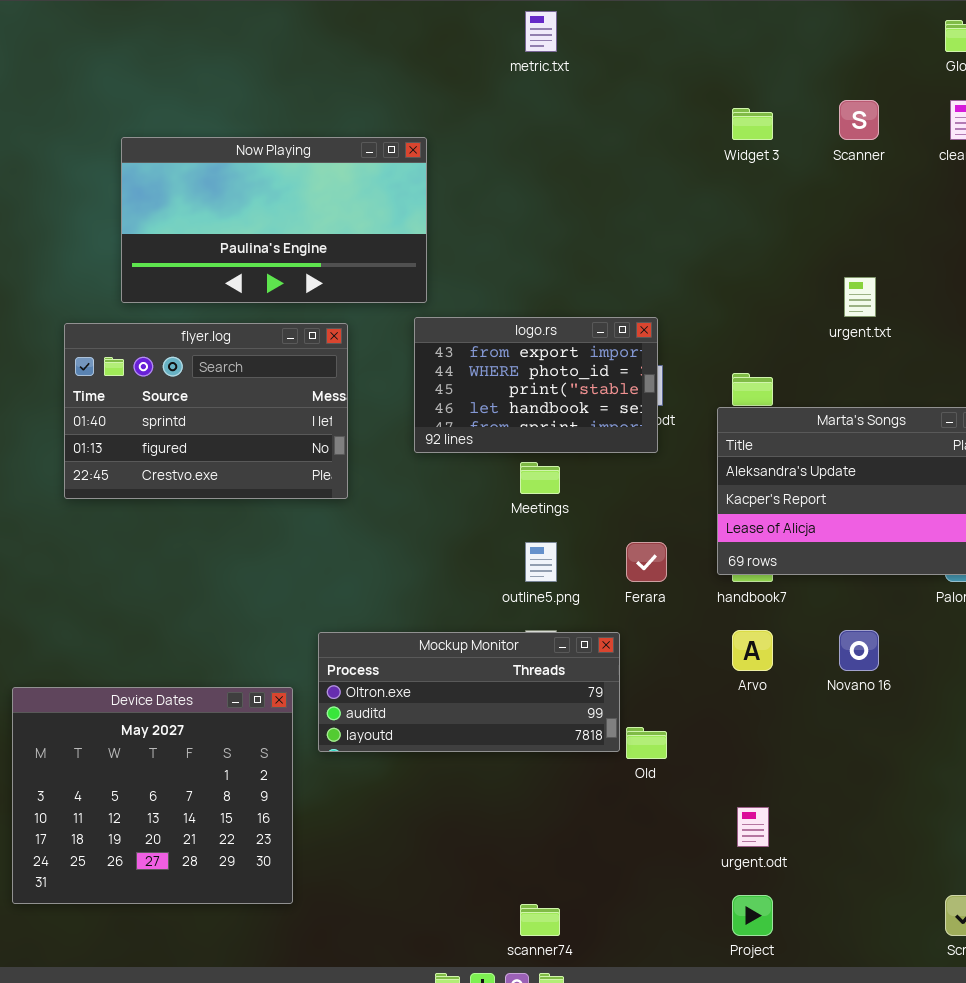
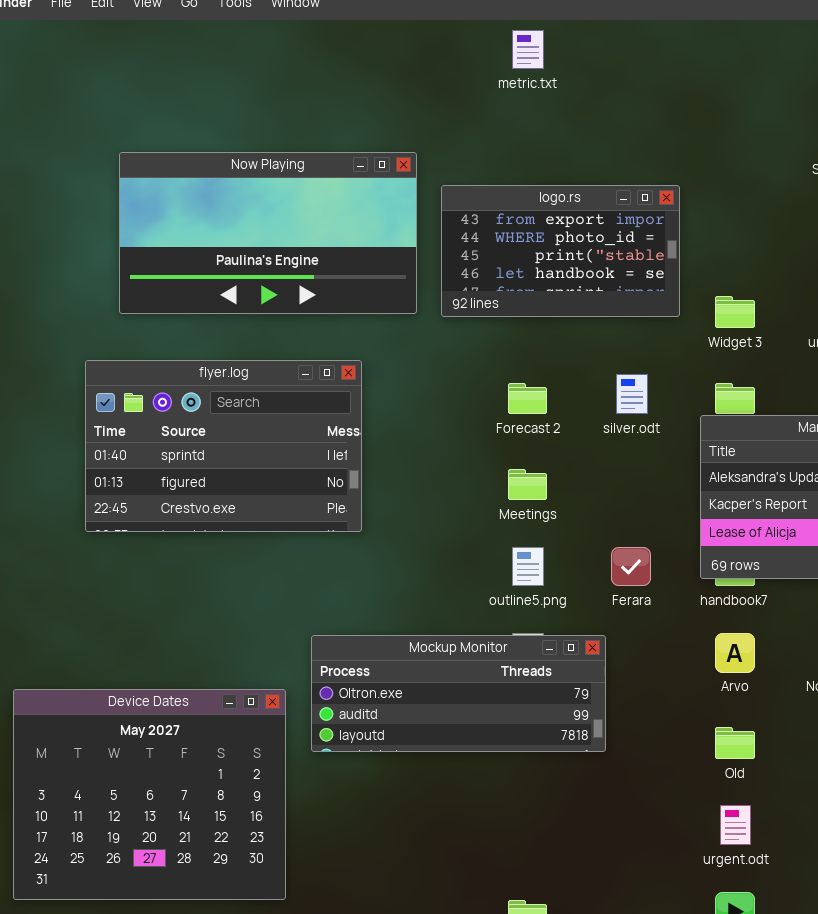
Widget 3: [732,108,773,140] -> [715,296,755,328], moved
logo.rs: [414,317,658,453] -> [441,185,680,317], moved
flyer.log: [64,323,348,499] -> [85,360,362,532], moved
Old: [626,727,667,759] -> [715,727,755,759], moved

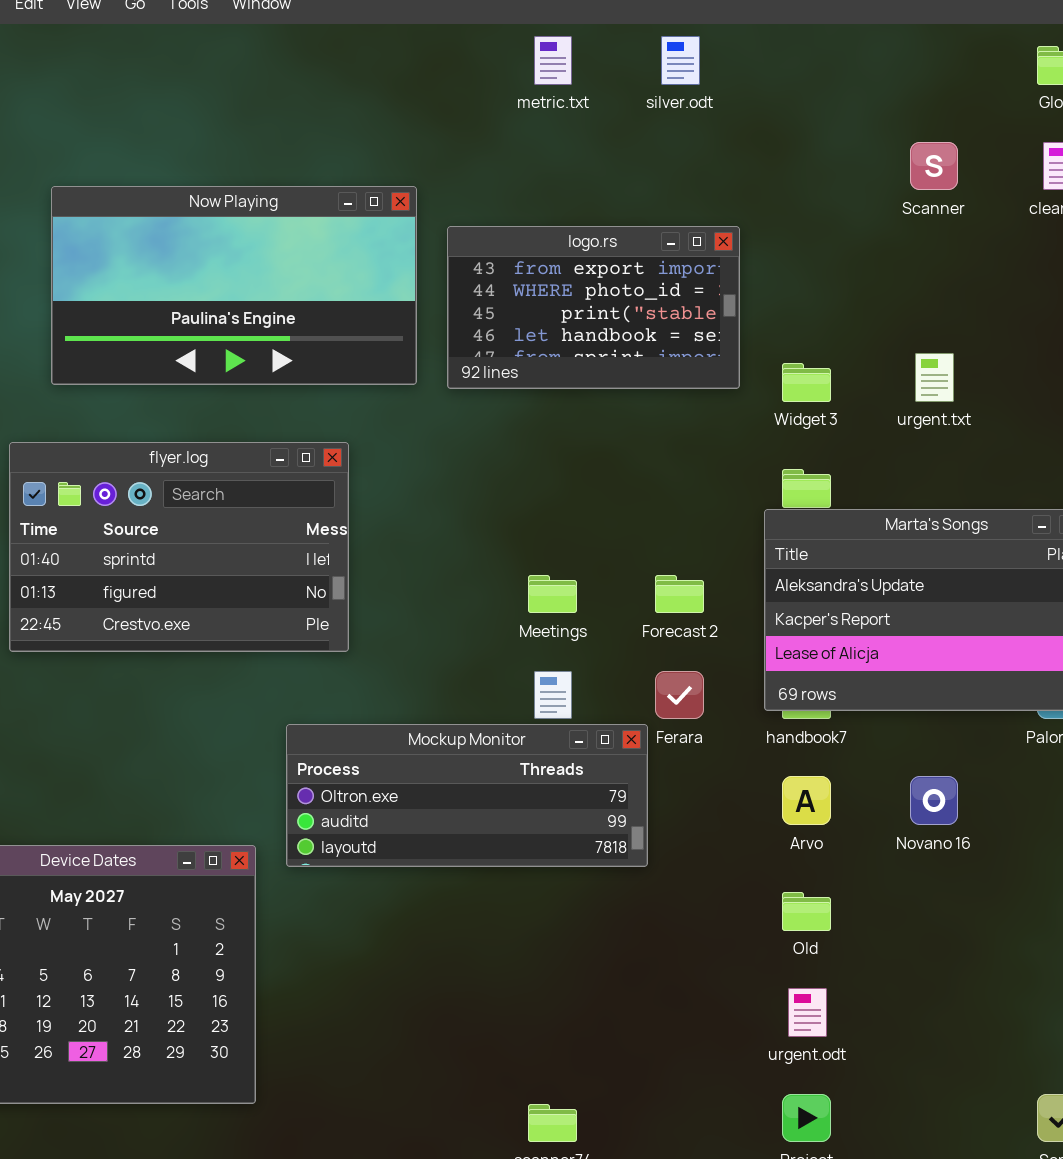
silver.odt: [616,374,648,414] -> [661,36,700,85], moved
Forecast 2: [508,383,547,414] -> [655,575,704,613], moved
Mockup Monitor: [311,635,606,752] -> [286,724,648,867], moved

